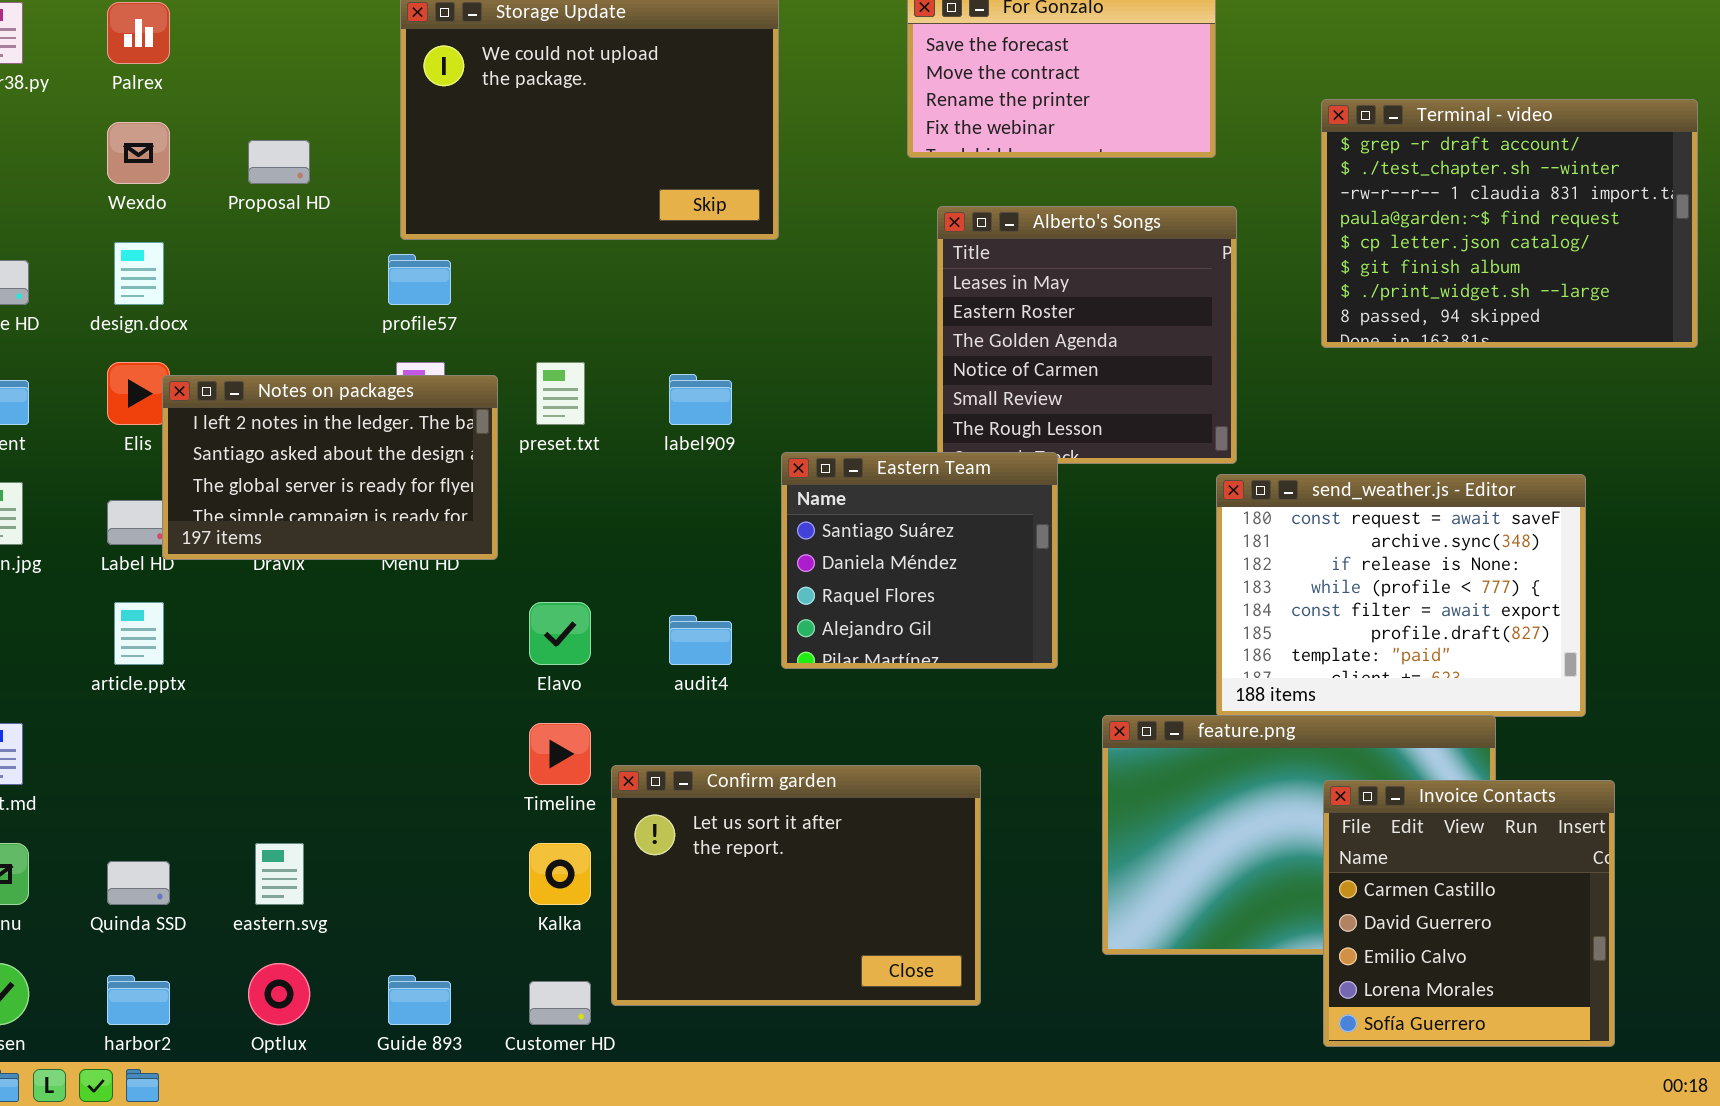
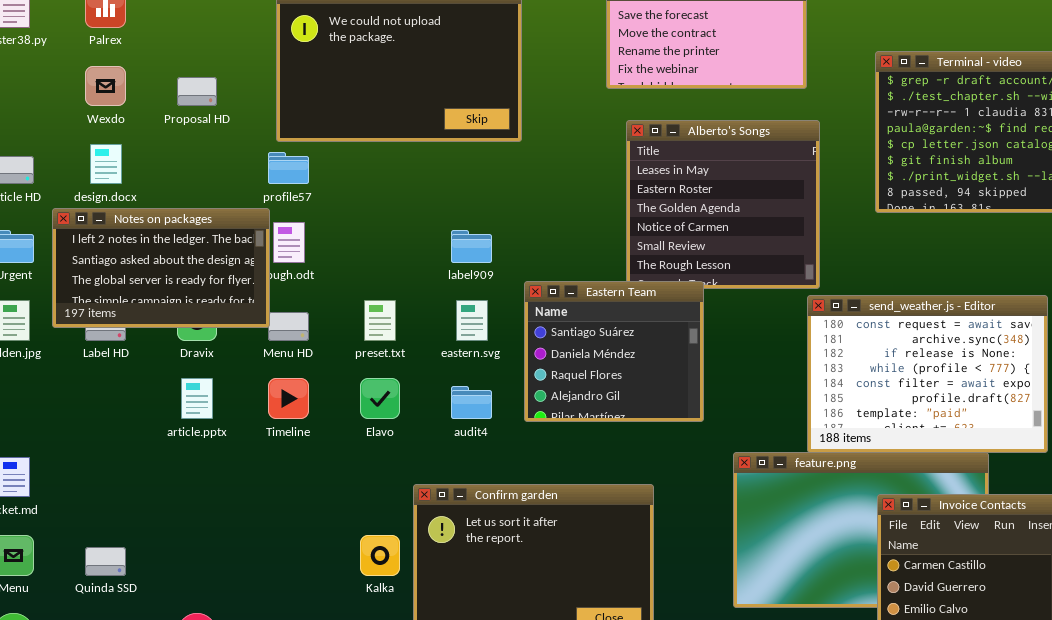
preset.txt: [536,362,585,425] -> [364,300,396,341], moved
Notes on packages: [162,375,498,560] -> [52,208,270,328], moved
article.pptx: [114,602,164,665] -> [181,378,213,419], moved
Timeline: [529,723,591,785] -> [268,378,309,419], moved
eastern.svg: [255,843,304,905] -> [456,300,488,341], moved

